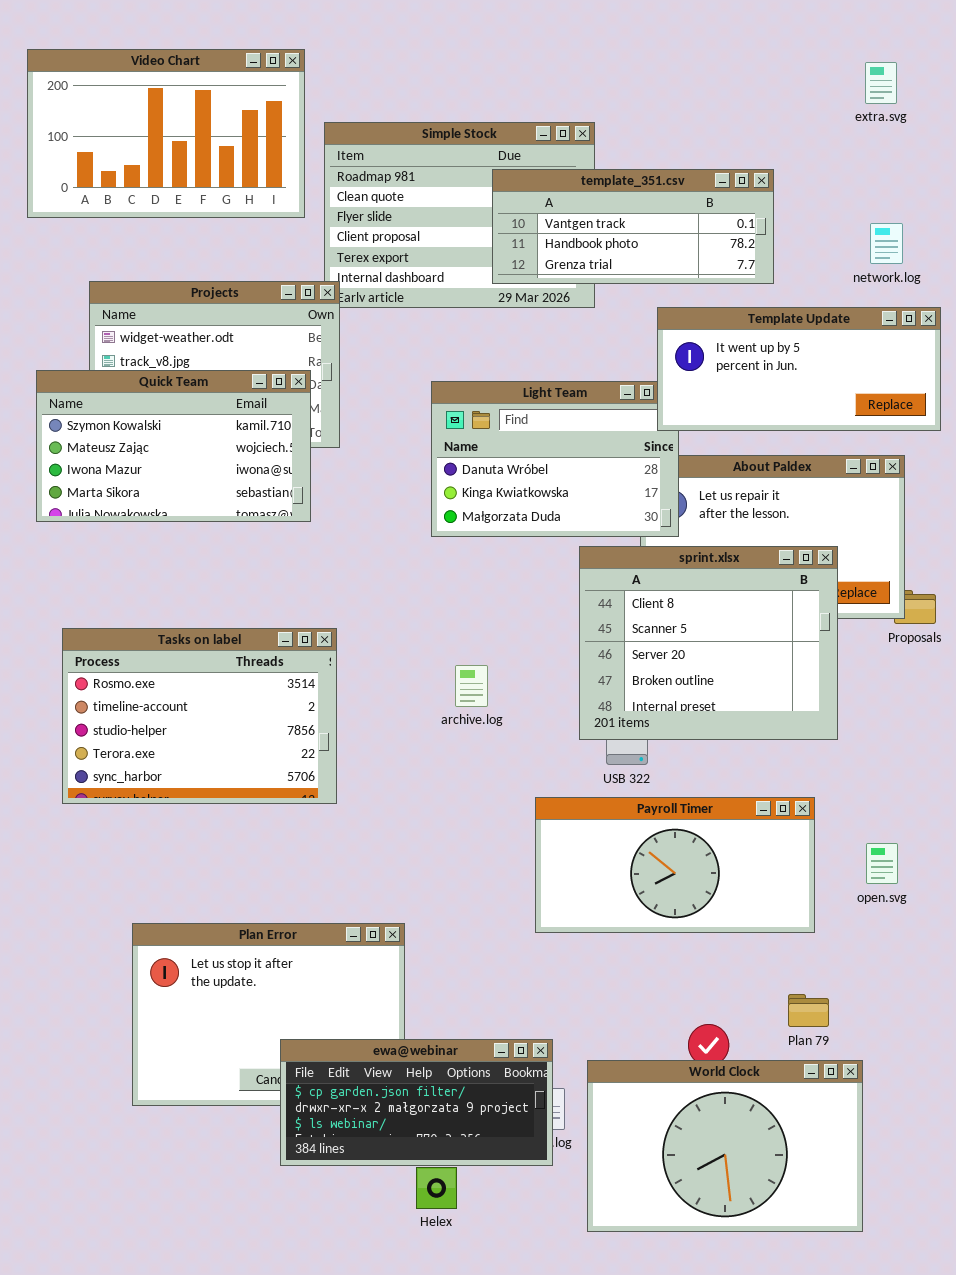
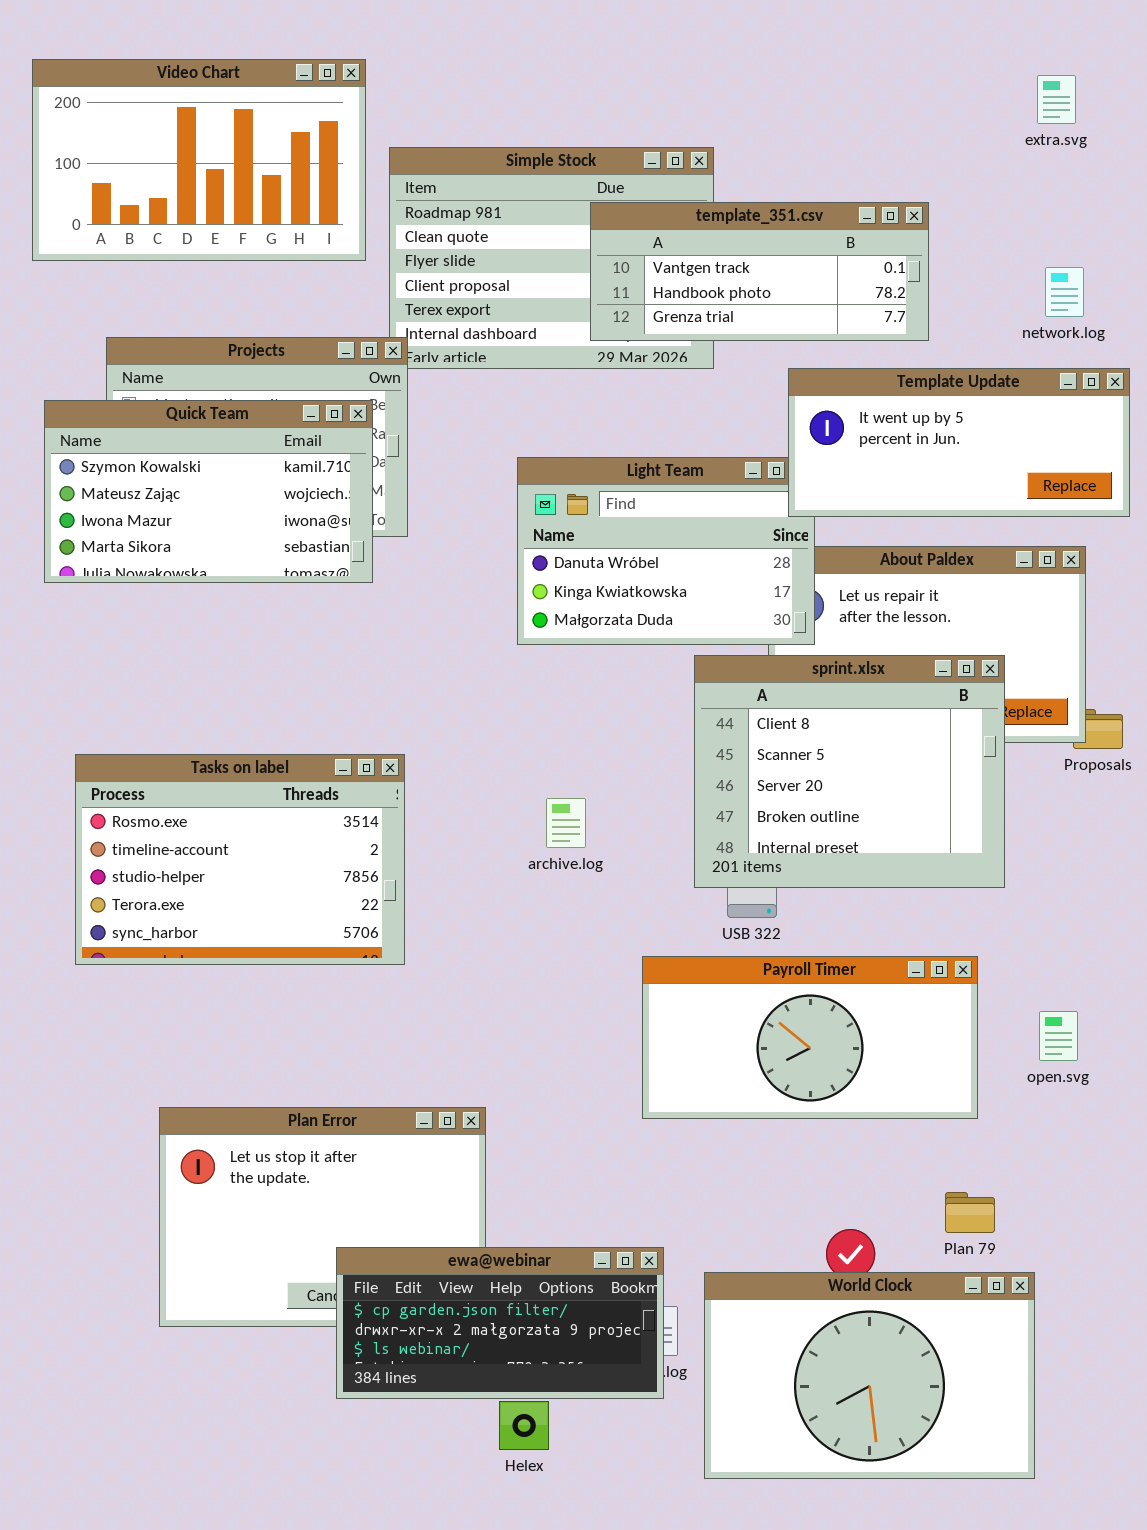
Quick Team: [36,370,311,522] -> [44,400,373,583], moved

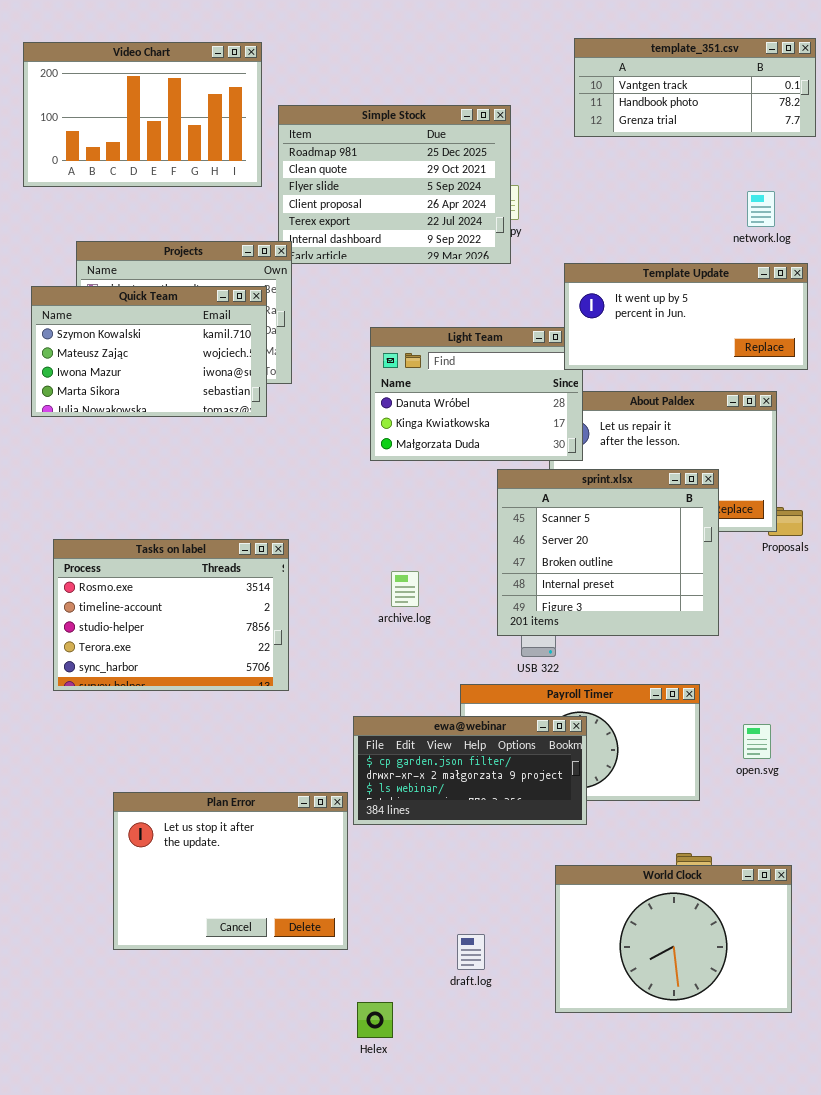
template_351.csv: [590,202,929,341] -> [574,38,816,137], moved
sprint.xlsx: [694,655,1005,888] -> [497,469,719,636], scrolled down 1 row
ewa@webinar: [336,1247,664,1399] -> [353,716,587,825], moved
World Clock: [704,1272,1035,1479] -> [555,865,792,1013], moved

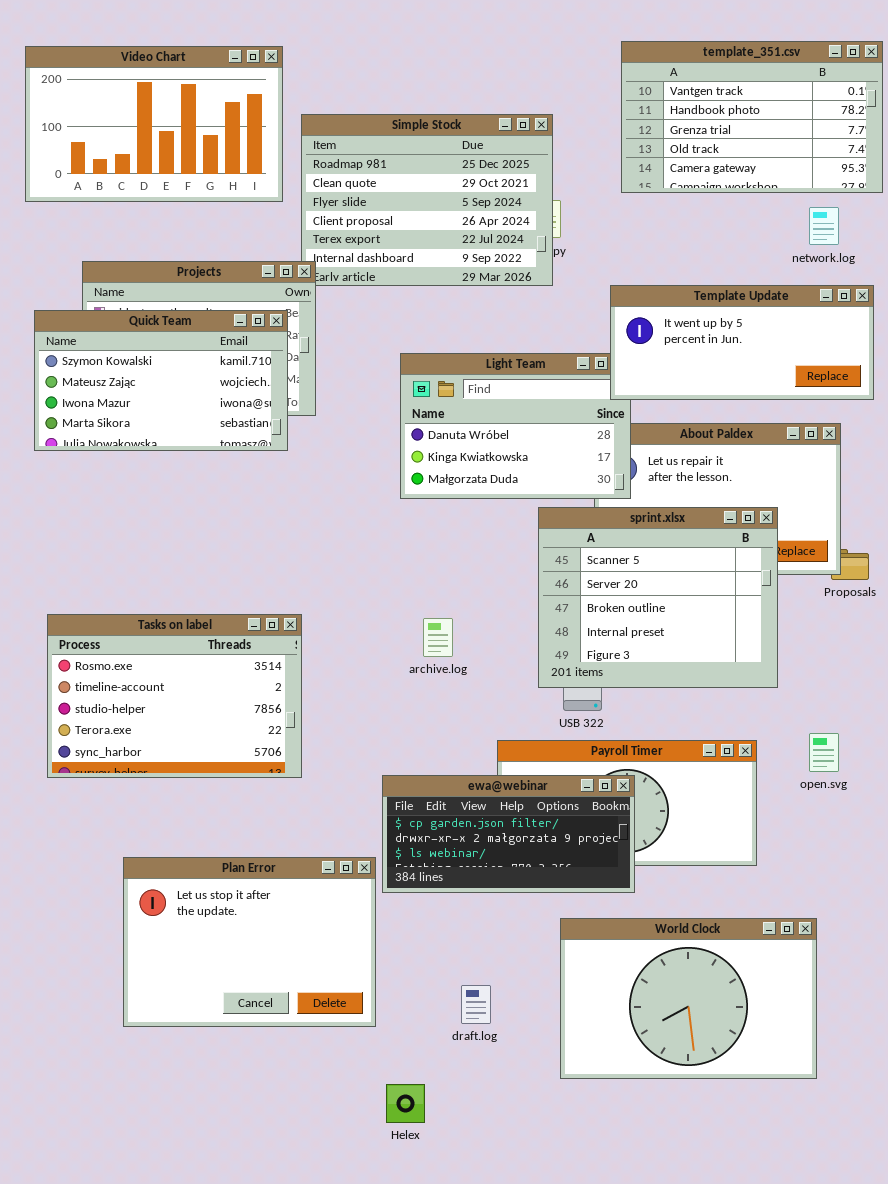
template_351.csv: [574,38,816,137] -> [621,41,883,193], resized
Tasks on label: [53,539,289,691] -> [47,614,302,778], moved
open.svg: [743,724,771,759] -> [809,733,839,772], moved
World Clock: [555,865,792,1013] -> [560,918,817,1079], moved
draft.log: [457,934,485,970] -> [461,985,491,1024], moved

